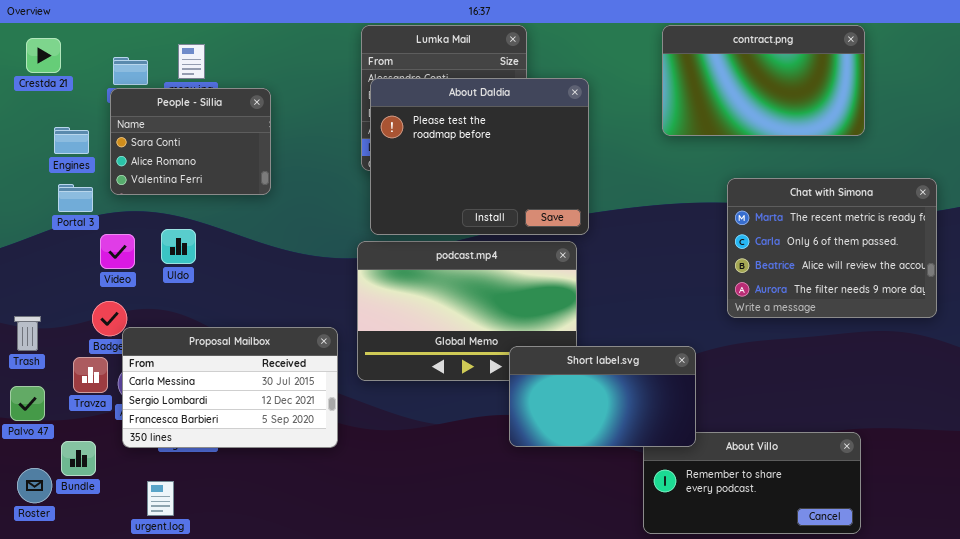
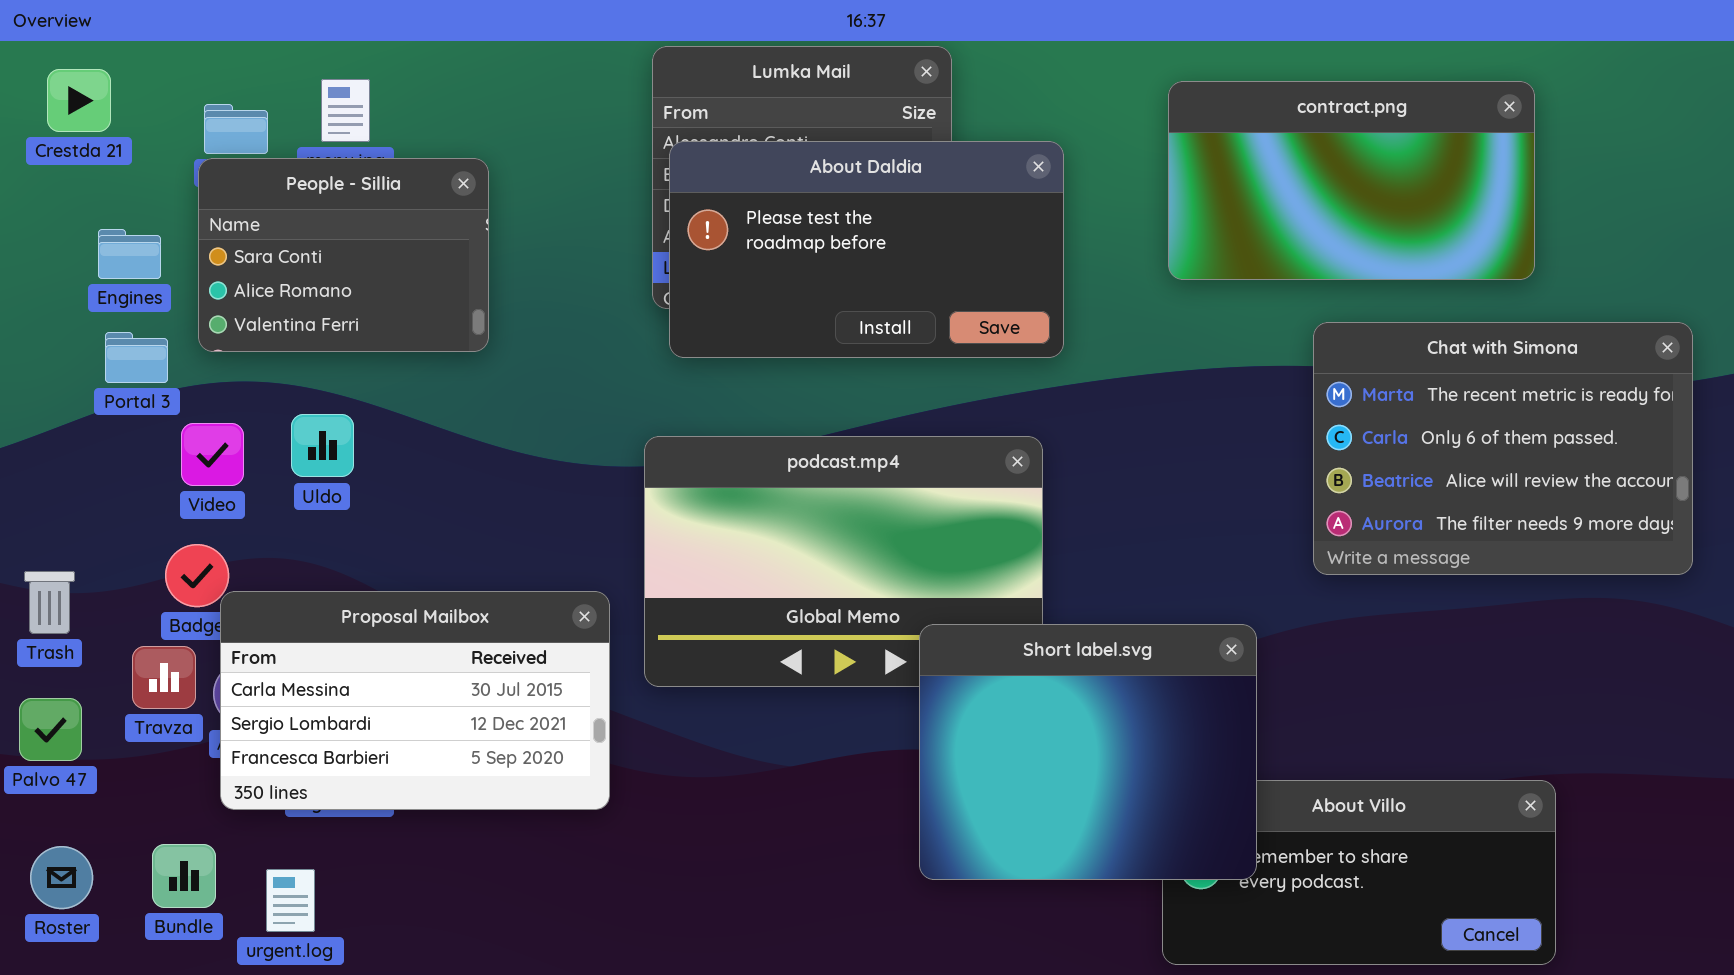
contract.png: [662,25,865,136] -> [1168,81,1535,280], moved
About Daldia: [370,78,589,235] -> [669,141,1064,358], resized
Short label.svg: [509,346,696,447] -> [919,624,1257,880], resized
Bundle: [61,441,96,476] -> [152,844,216,908], moved

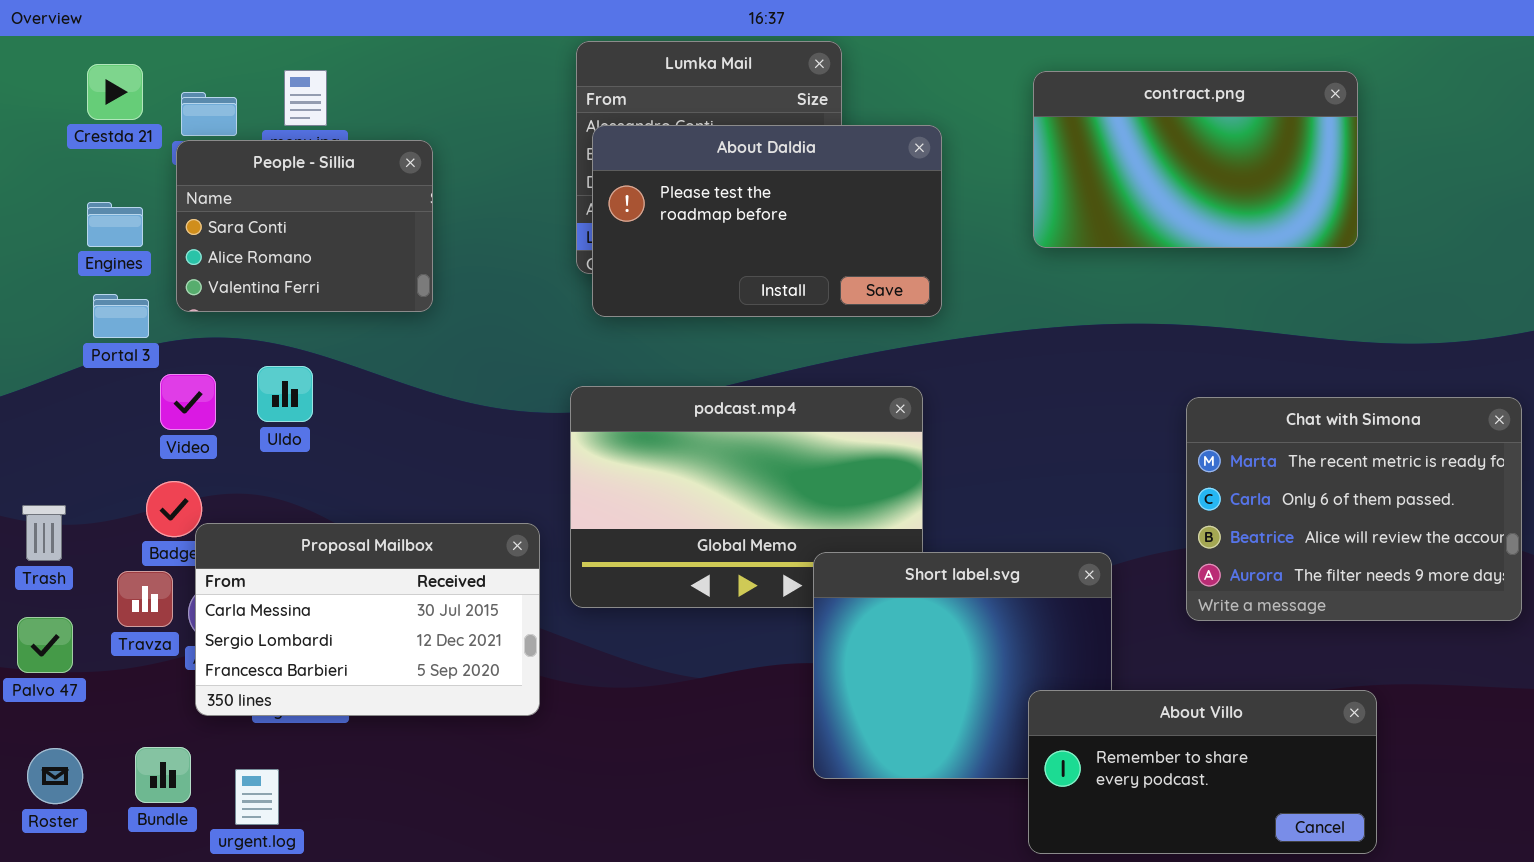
Crestda 21: [47,69,111,132] -> [87,64,143,120], moved
Chat with Simona: [1313,322,1693,575] -> [1186,397,1522,621], moved
About Villo: [1162,780,1556,965] -> [1028,690,1377,854], raised

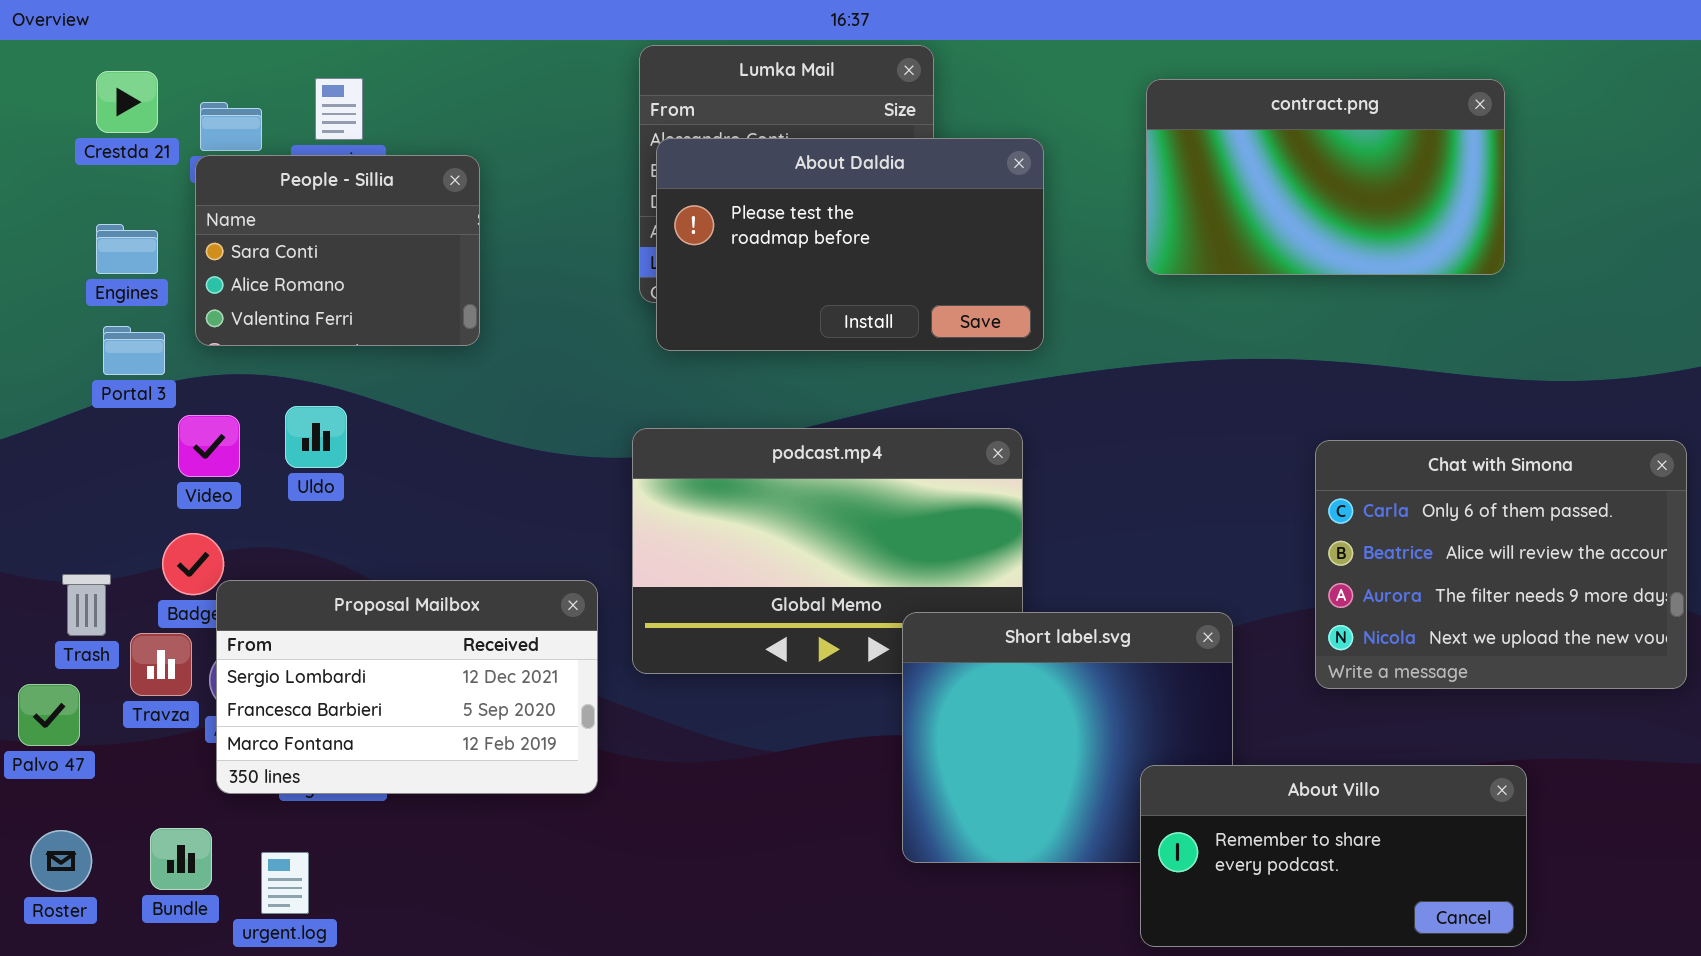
Chat with Simona: [1186,397,1522,621] -> [1315,440,1687,689], scrolled down 1 row
Trash: [22,505,66,561] -> [62,574,111,636], moved
Proposal Mailbox: [195,523,540,716] -> [216,580,598,794], scrolled down 1 row

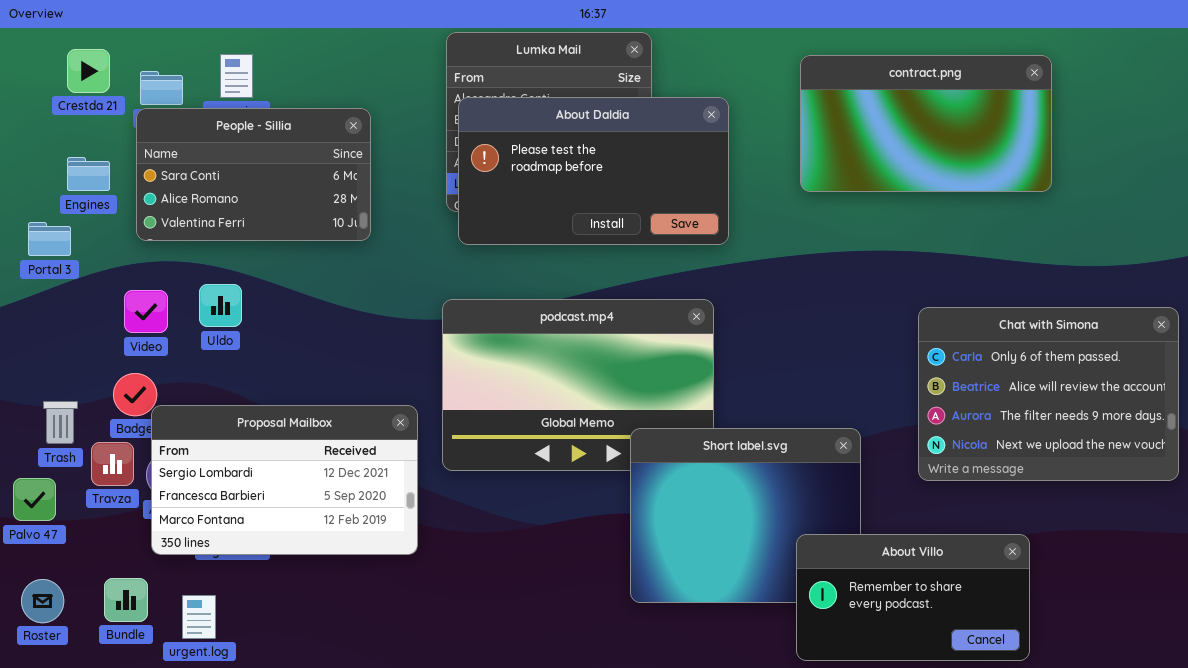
People - Sillia: [195,155,480,346] -> [136,108,371,241], resized
Portal 3: [103,326,165,375] -> [28,222,71,256], moved
About Villo: [1140,765,1527,947] -> [796,534,1030,661], resized

